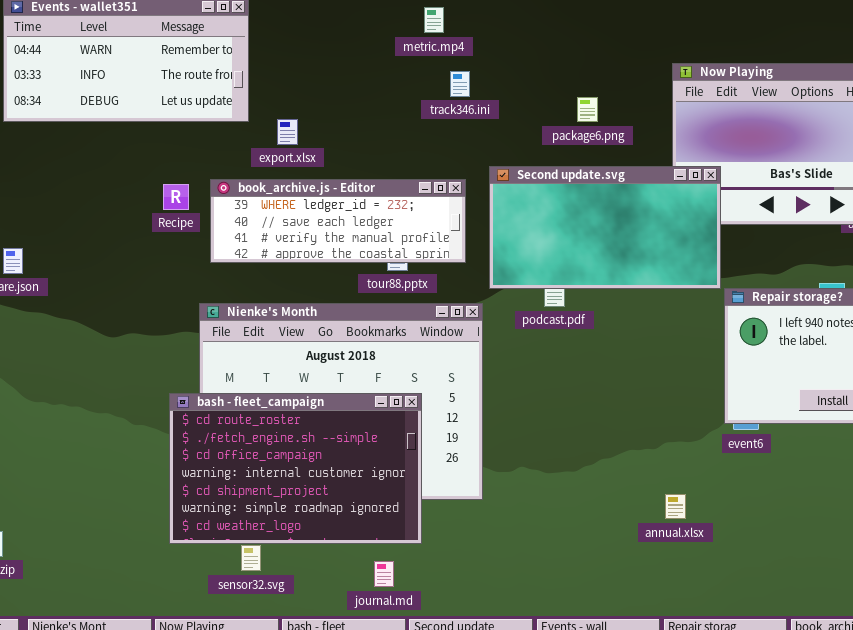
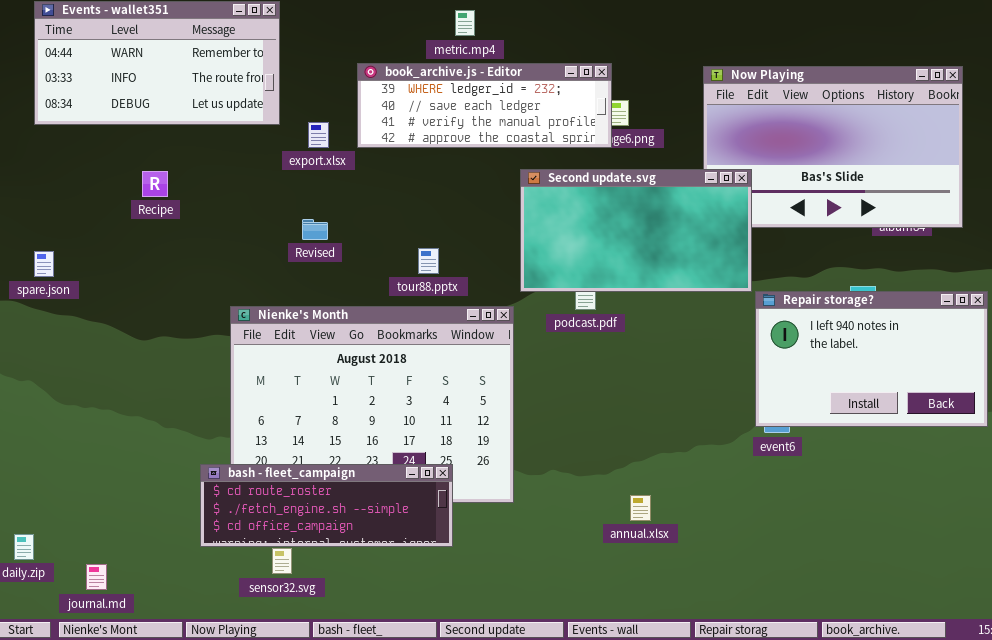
book_archive.js - Editor: [210,179,466,263] -> [357,63,612,148], moved
Recipe: [163,184,189,210] -> [142,171,168,197], moved
bash - fleet_campaign: [169,393,422,544] -> [200,464,453,547], resized
annual.xlsx: [665,494,686,519] -> [630,495,651,521], moved
journal.md: [374,561,394,587] -> [86,564,107,590], moved

